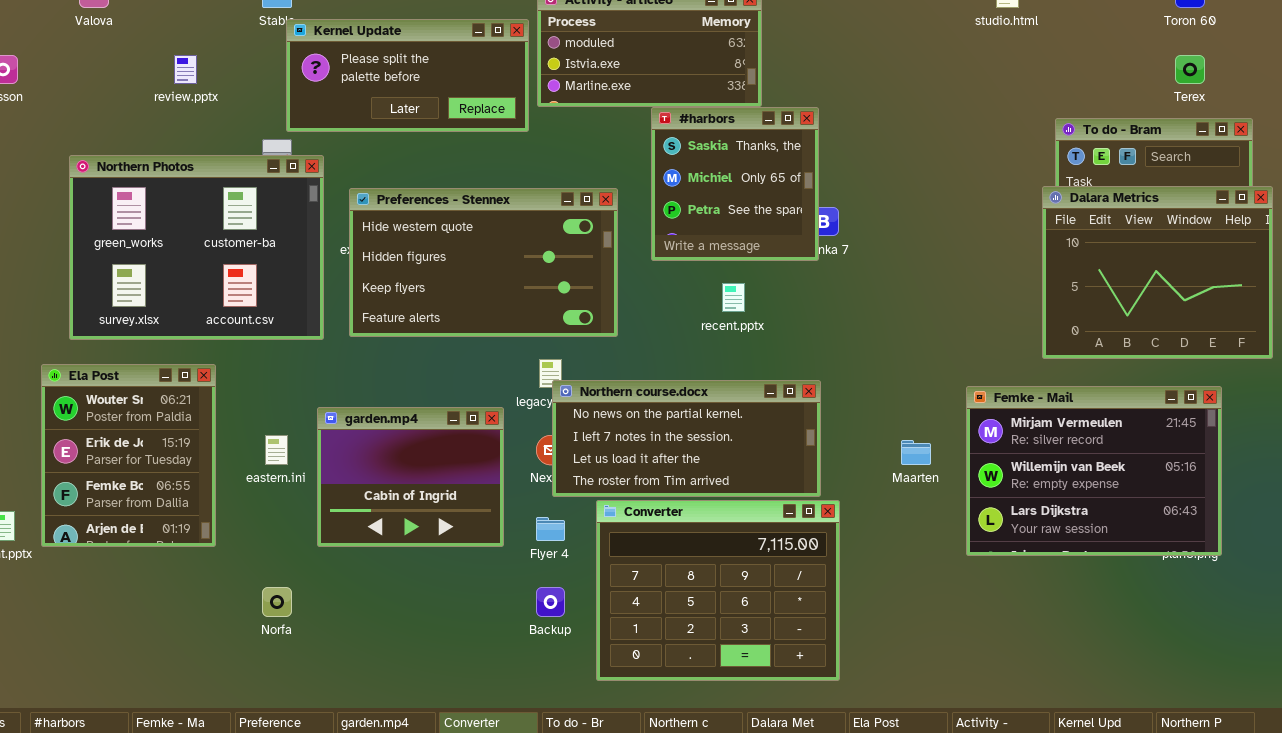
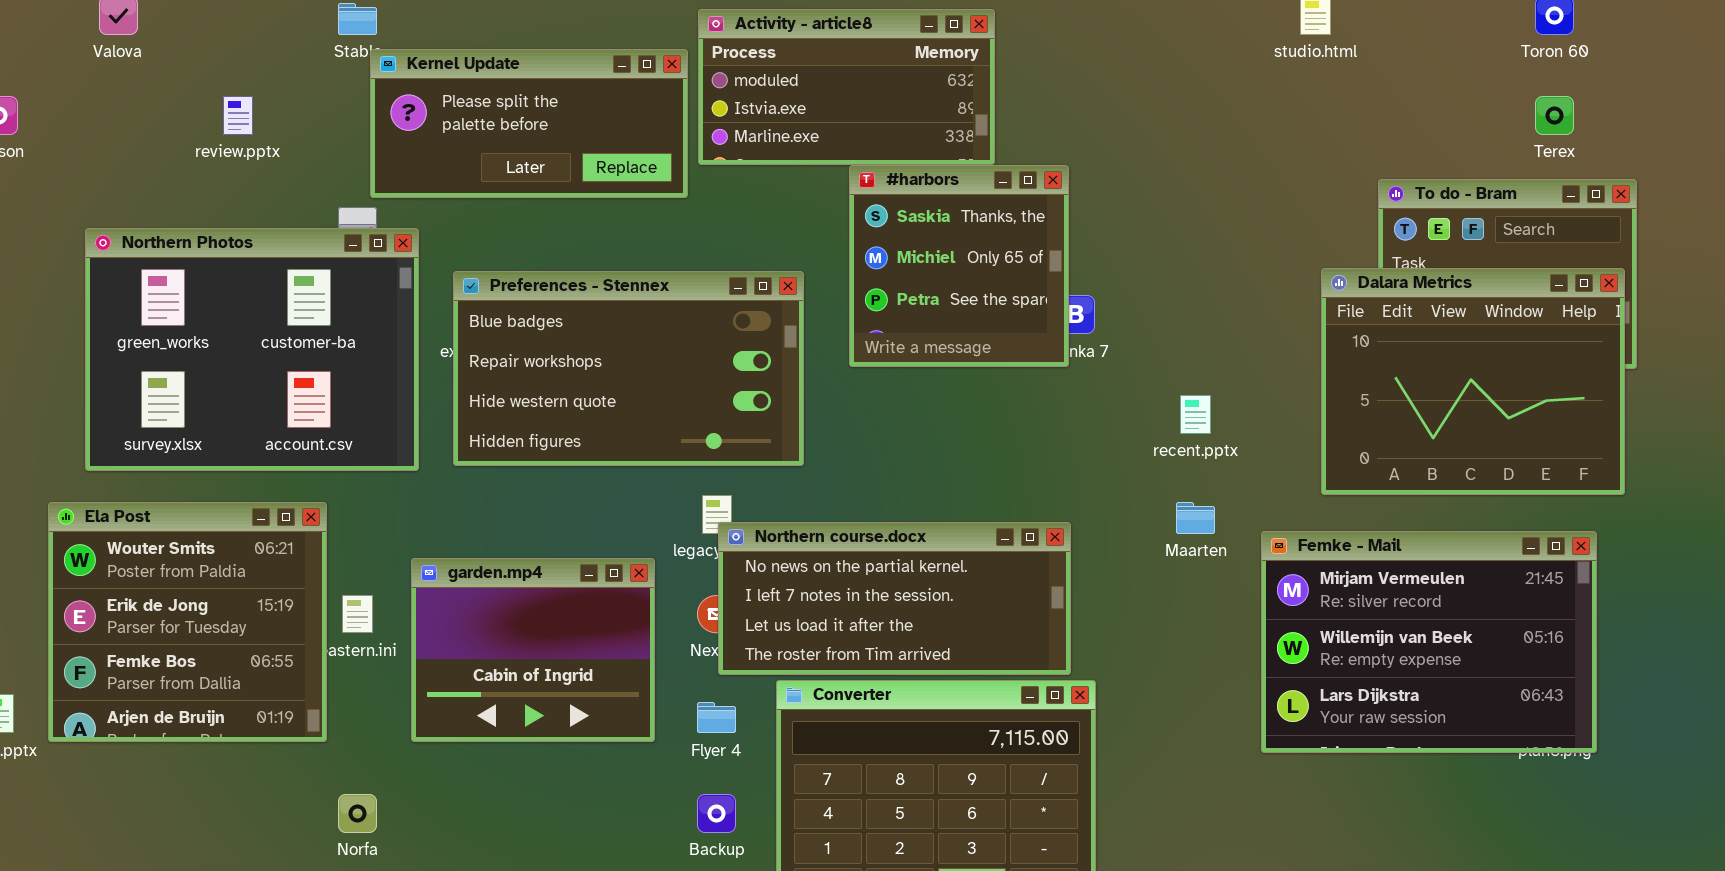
Dalara Metrics: [1042,186,1273,359] -> [1321,268,1625,495], moved
Preferences - Stennex: [349,188,618,337] -> [453,271,804,466], scrolled up 2 rows
recent.pptx: [722,283,745,312] -> [1180,395,1211,434], moved
Ela Post: [41,364,216,547] -> [48,502,327,742], resized
Maarten: [901,440,931,465] -> [1176,502,1215,534], moved

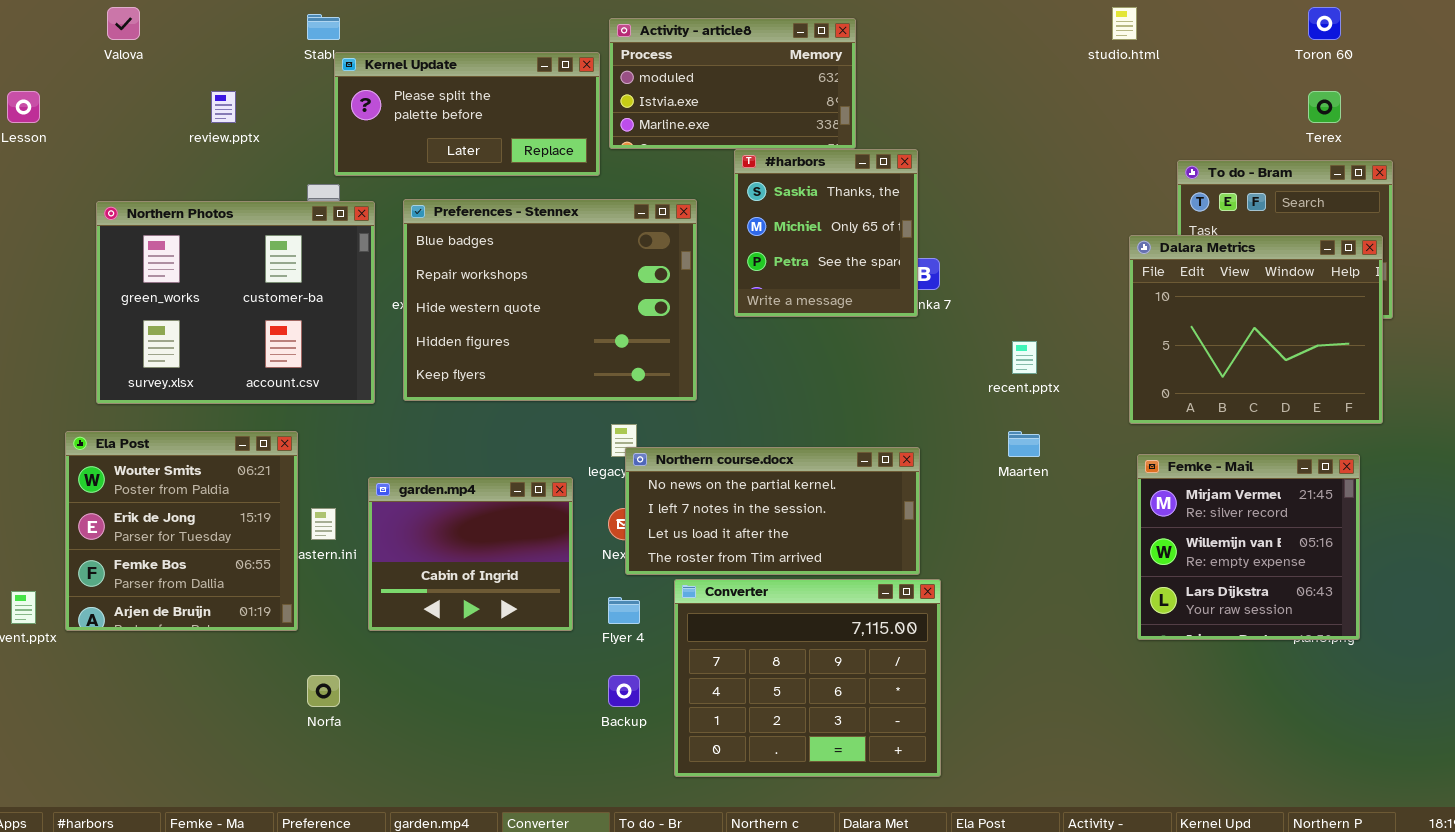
Preferences - Stennex: [453,271,804,466] -> [403,199,697,401], resized
Femke - Mail: [1261,531,1597,753] -> [1137,454,1360,640], resized

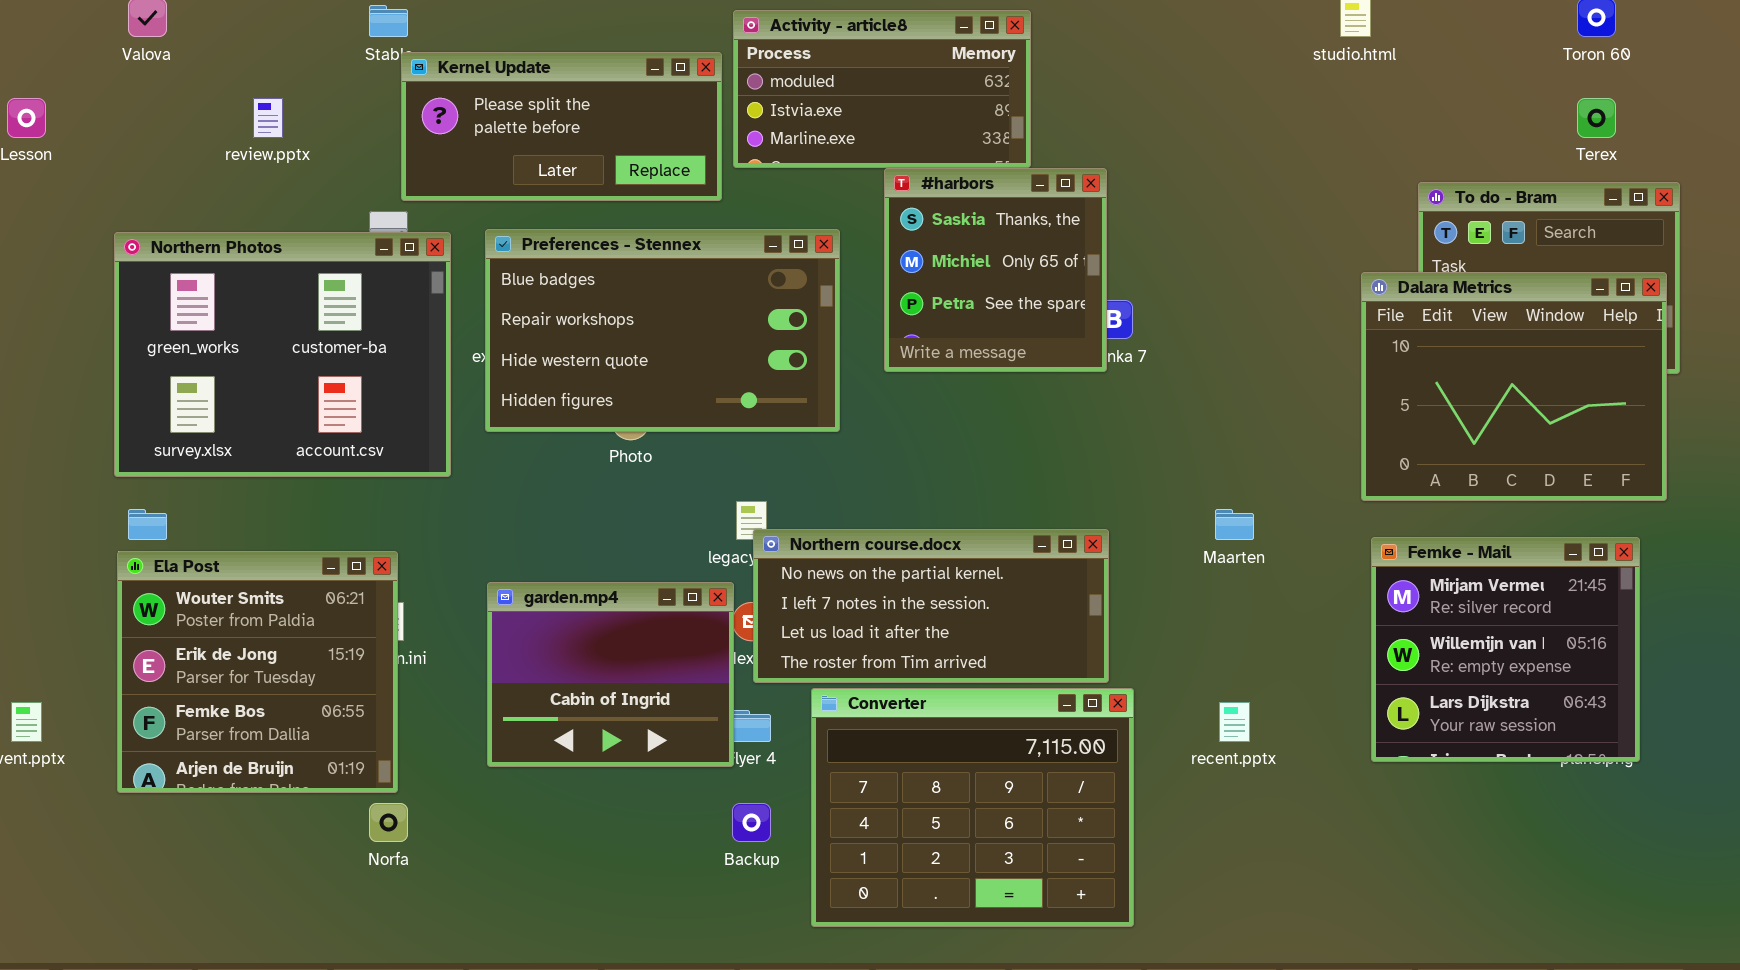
Preferences - Stennex: [403,199,697,401] -> [485,229,840,432], resized
recent.pptx: [1012,341,1037,374] -> [1219,702,1250,742], moved
Ela Post: [65,431,298,631] -> [117,551,398,793], moved
garden.mp4: [368,477,573,631] -> [487,582,734,767], moved

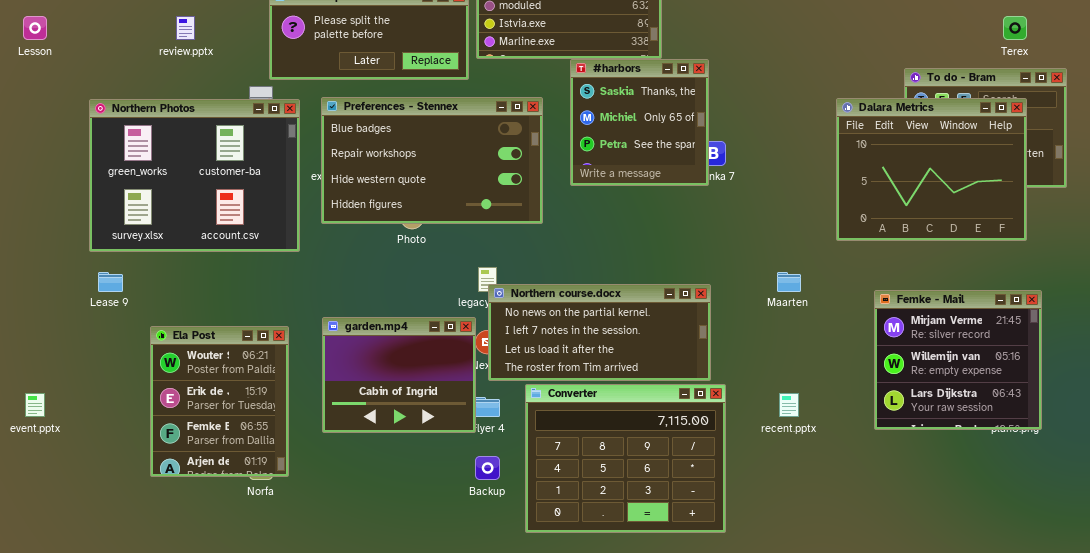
Dalara Metrics: [1361,272,1667,501] -> [836,98,1027,241], moved
Ela Post: [117,551,398,793] -> [150,326,289,477], moved, resized

